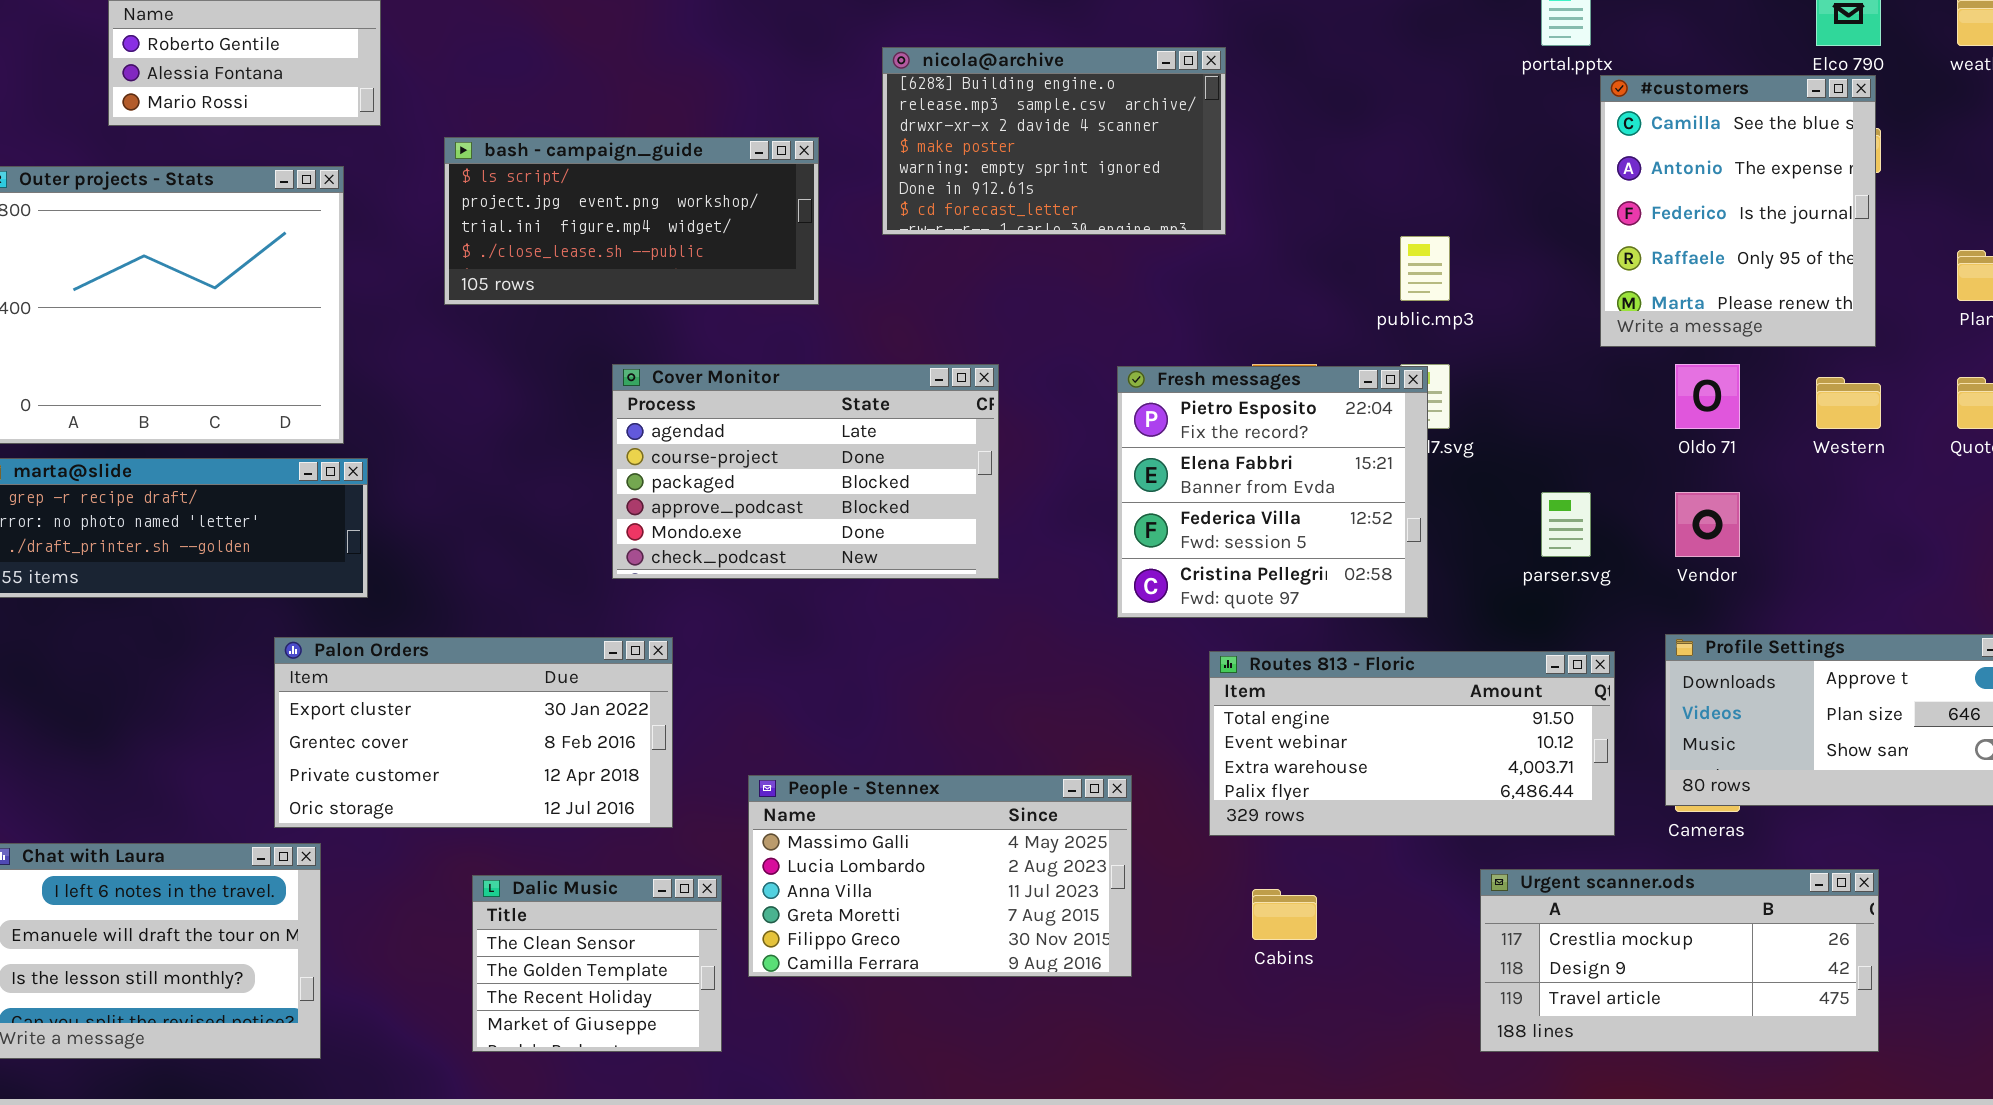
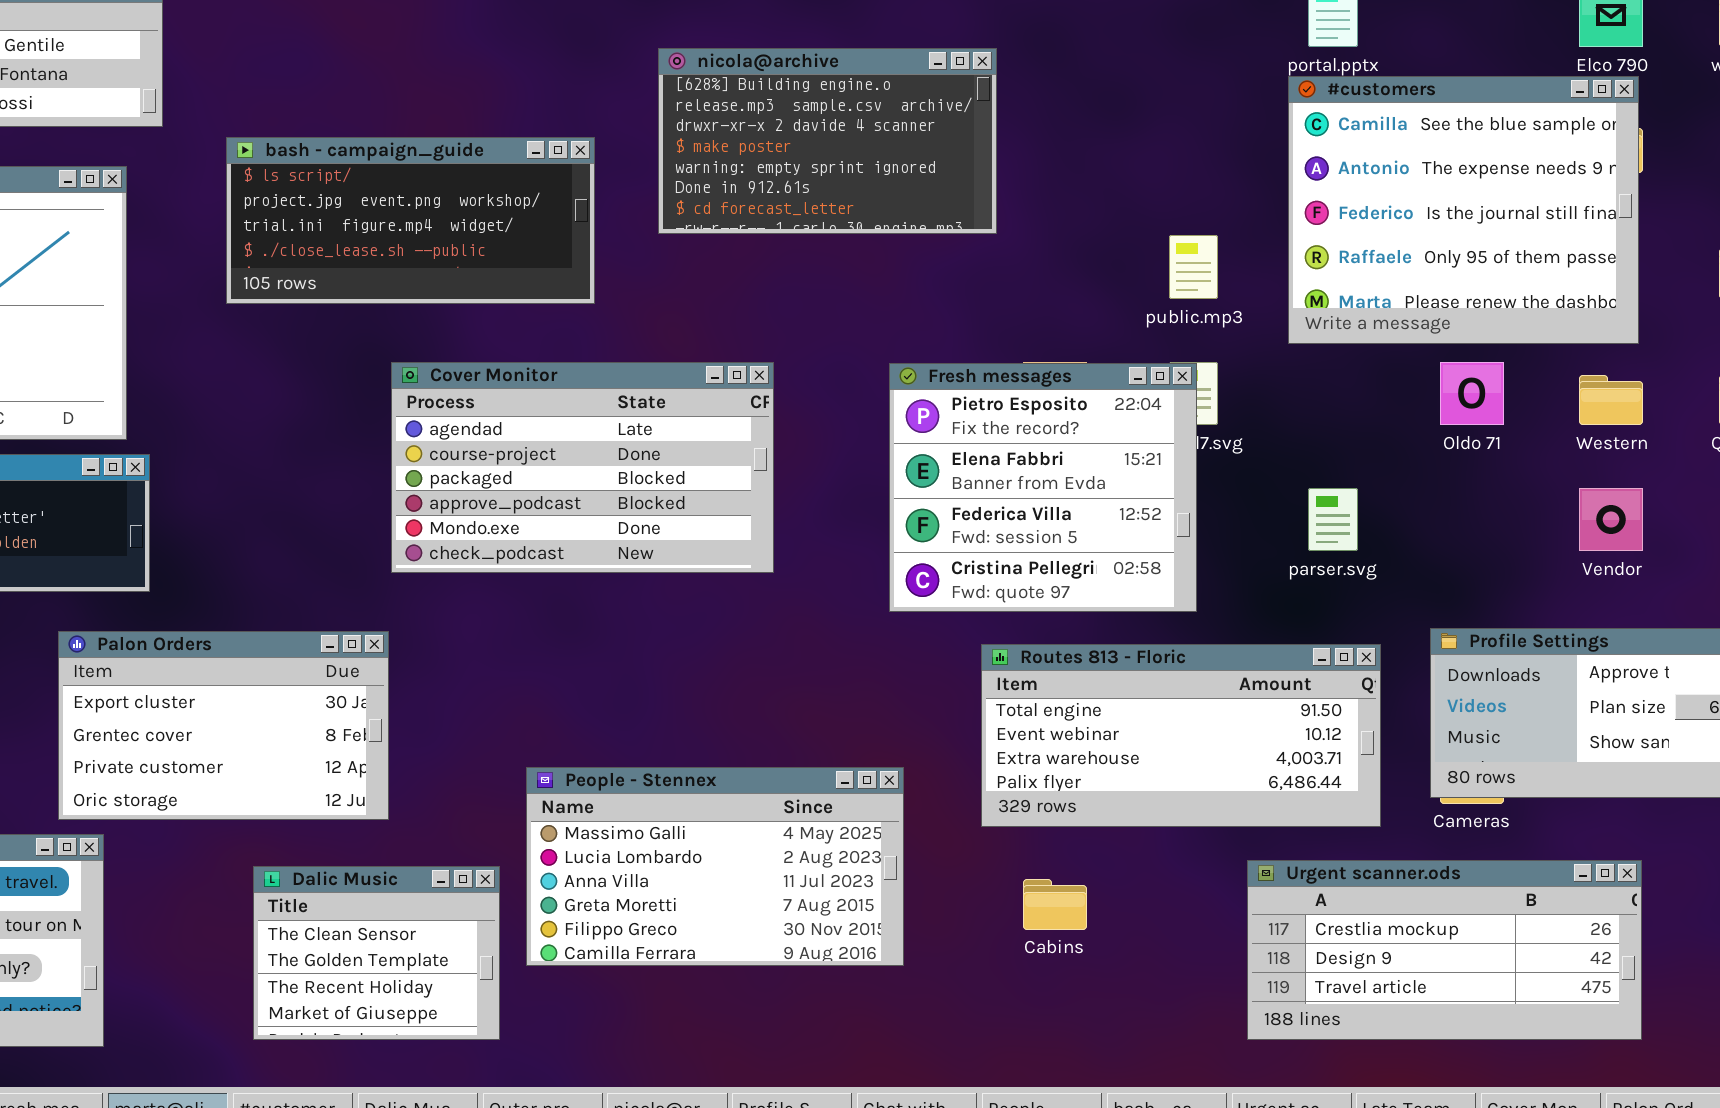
#customers: [1600,75,1876,347] -> [1288,76,1639,344], resized
Vendor: [1675,492,1740,557] -> [1579,488,1643,551], moved
Palon Orders: [274,637,673,828] -> [58,631,389,820], resized

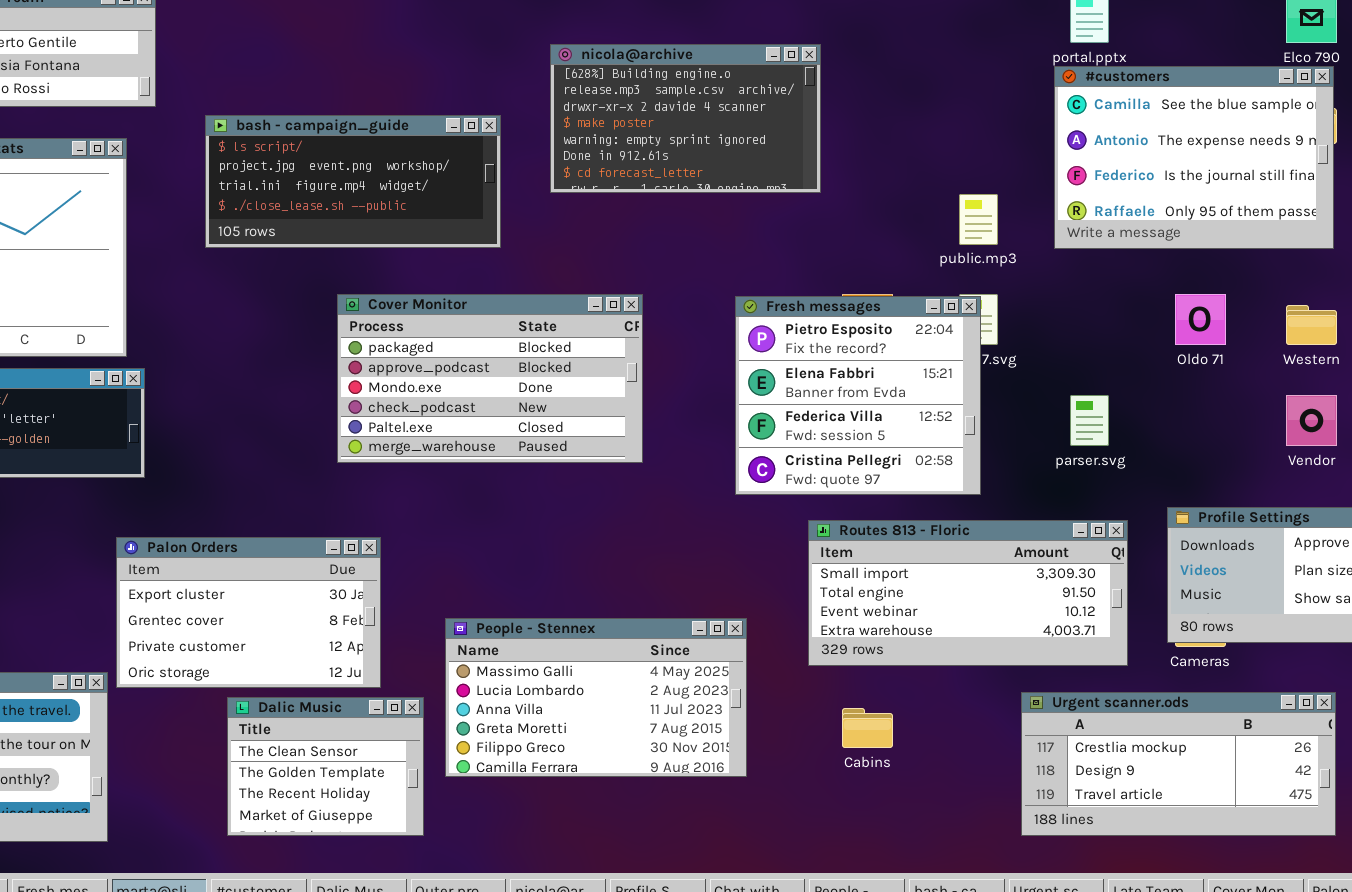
#customers: [1288,76,1639,344] -> [1054,66,1334,249], resized
Cover Monitor: [391,362,774,573] -> [337,294,643,463], scrolled down 2 rows
Palon Orders: [58,631,389,820] -> [116,537,381,688], moved
Routes 813 - Floric: [981,644,1381,827] -> [808,520,1128,666], scrolled up 1 row

